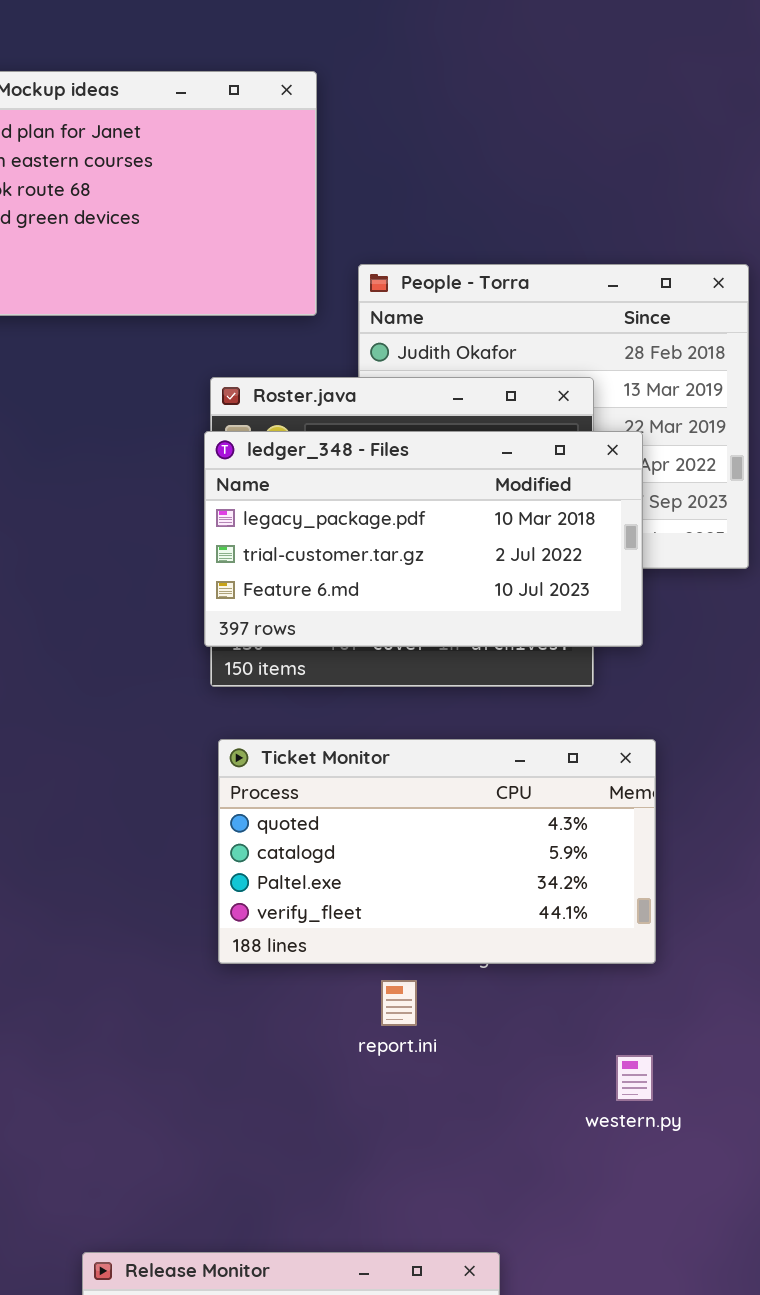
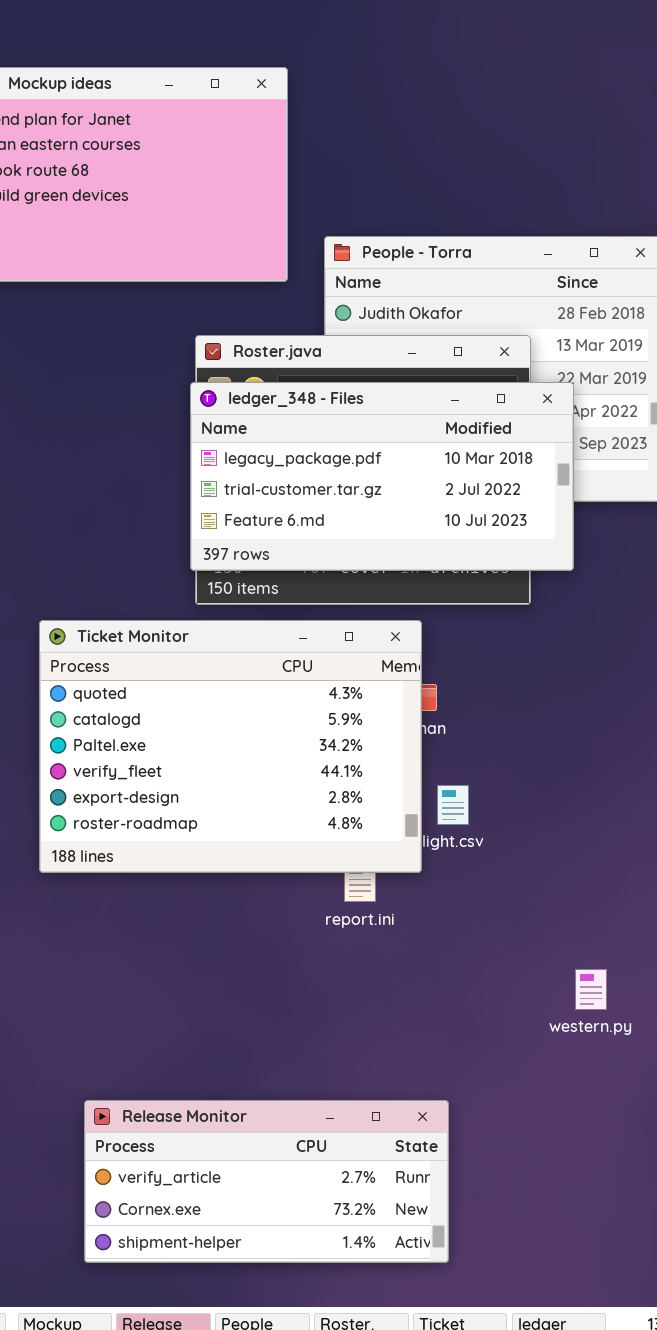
Ticket Monitor: [218,739,656,964] -> [39,620,422,873], moved, resized
western.py: [616,1055,653,1101] -> [575,969,607,1010], moved

